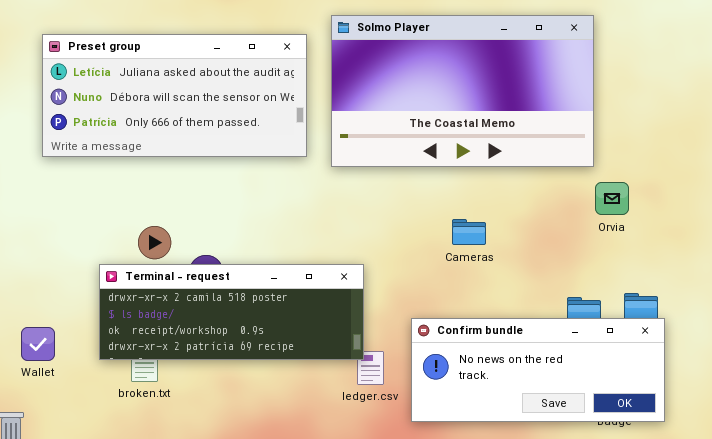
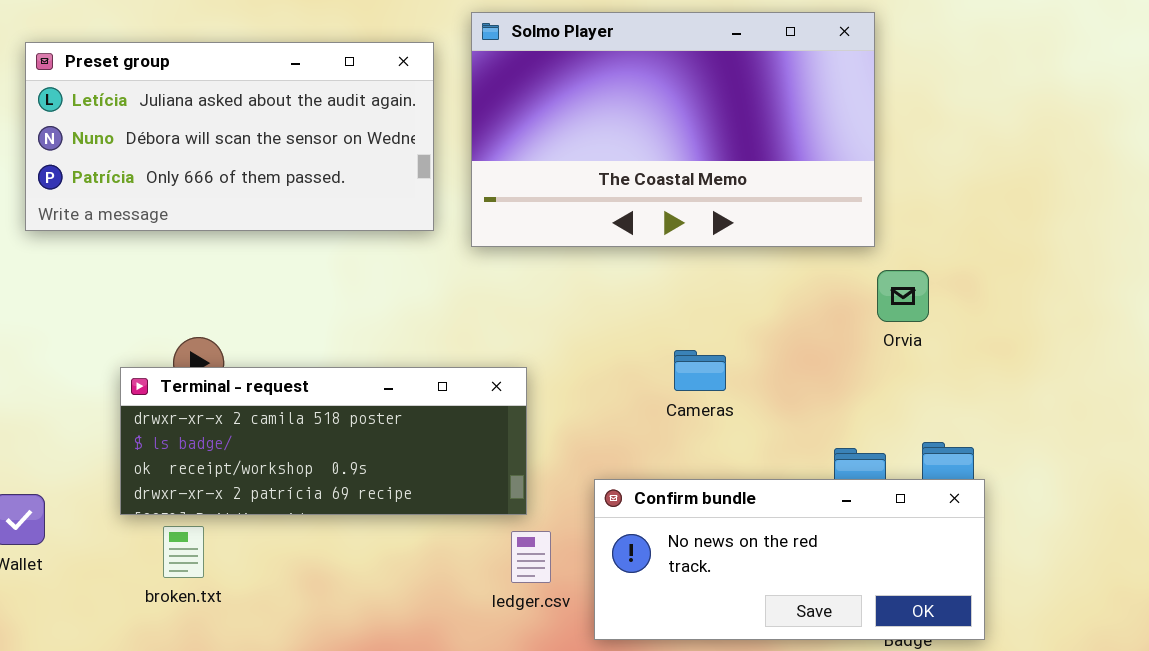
Cameras: [452,219,486,245] -> [674,350,726,391], moved
Terminal - request: [99,264,364,360] -> [120,367,527,515], moved

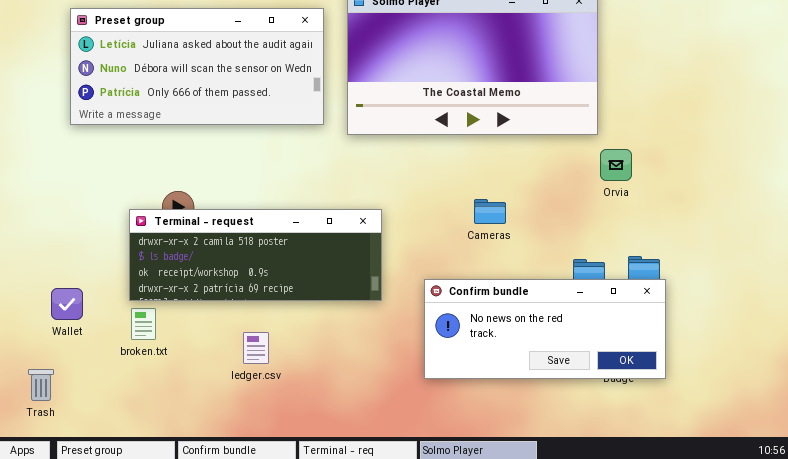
broken.txt: [163,526,204,578] -> [131,308,156,340], moved
ledger.csv: [511,531,551,583] -> [243,332,269,364], moved

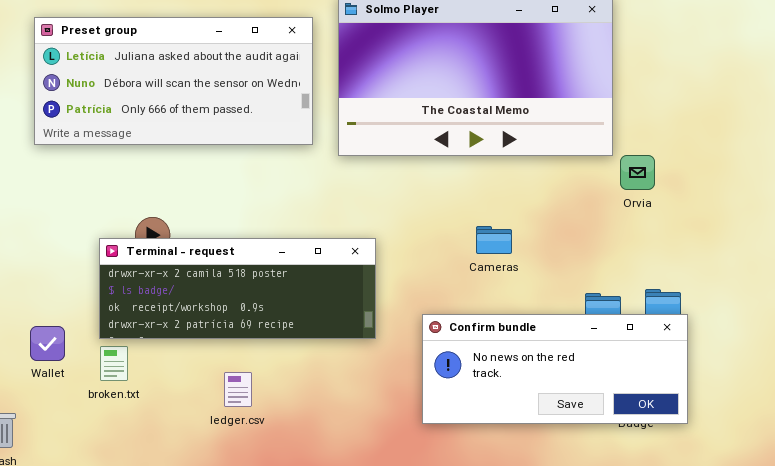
Orvia: [600,149,632,181] -> [620,155,655,190], moved
Wallet: [51,288,83,320] -> [30,326,65,361], moved

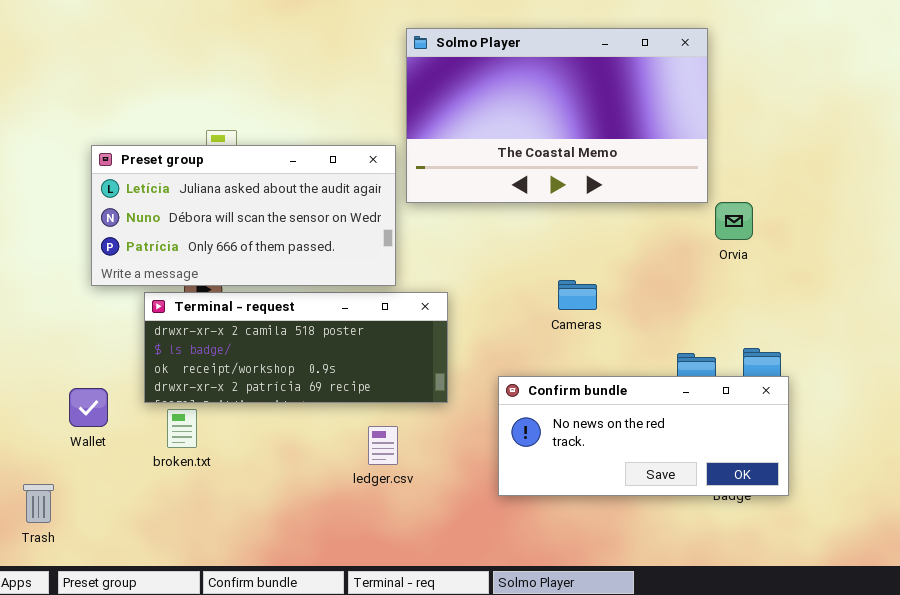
Preset group: [34,17,313,145] -> [91,145,396,286], moved
broken.txt: [100,346,128,381] -> [167,409,197,448], moved
ledger.csv: [224,372,252,407] -> [368,426,398,465], moved

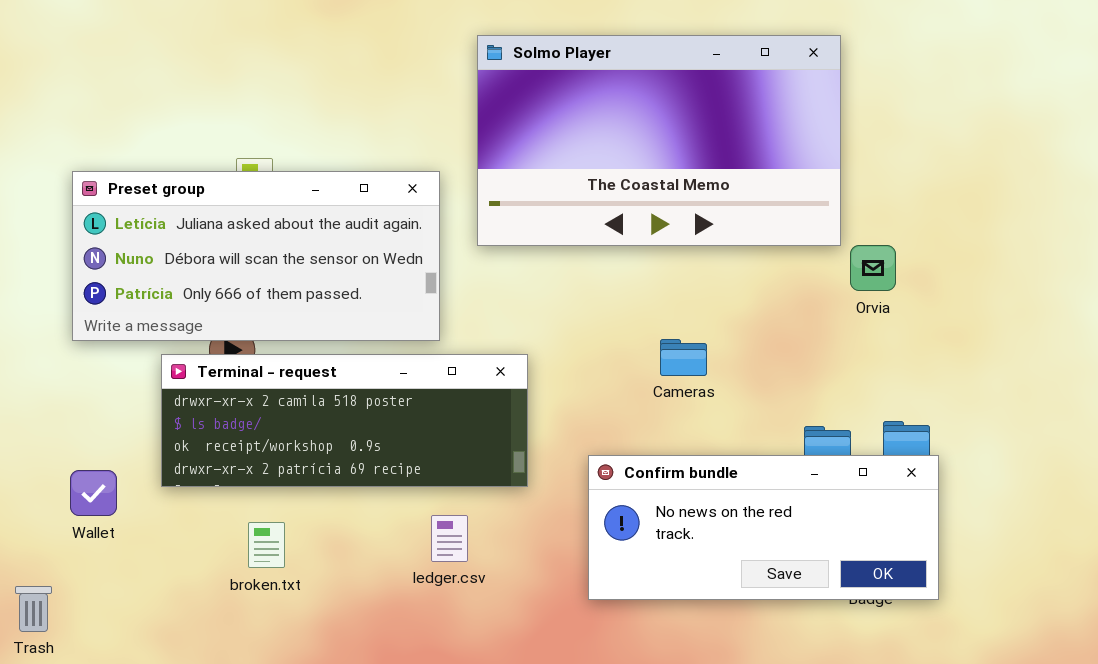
Preset group: [91,145,396,286] -> [72,171,440,341], moved
broken.txt: [167,409,197,448] -> [248,522,285,568], moved

